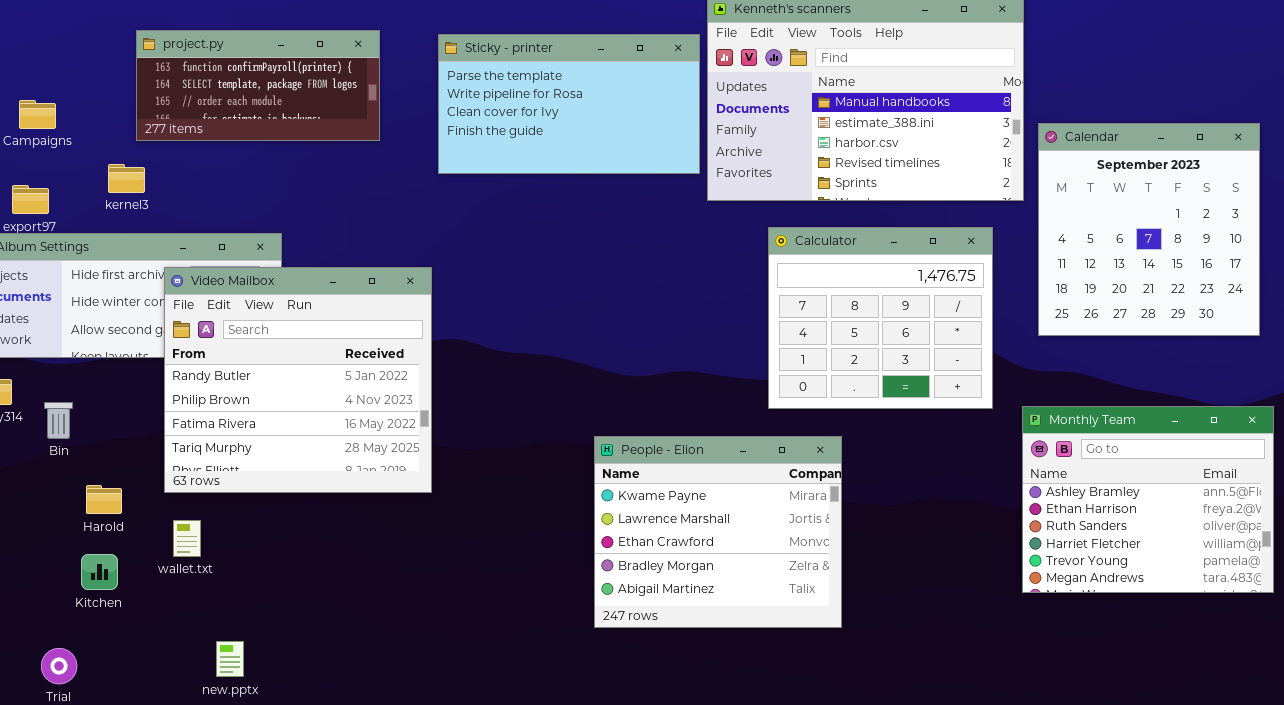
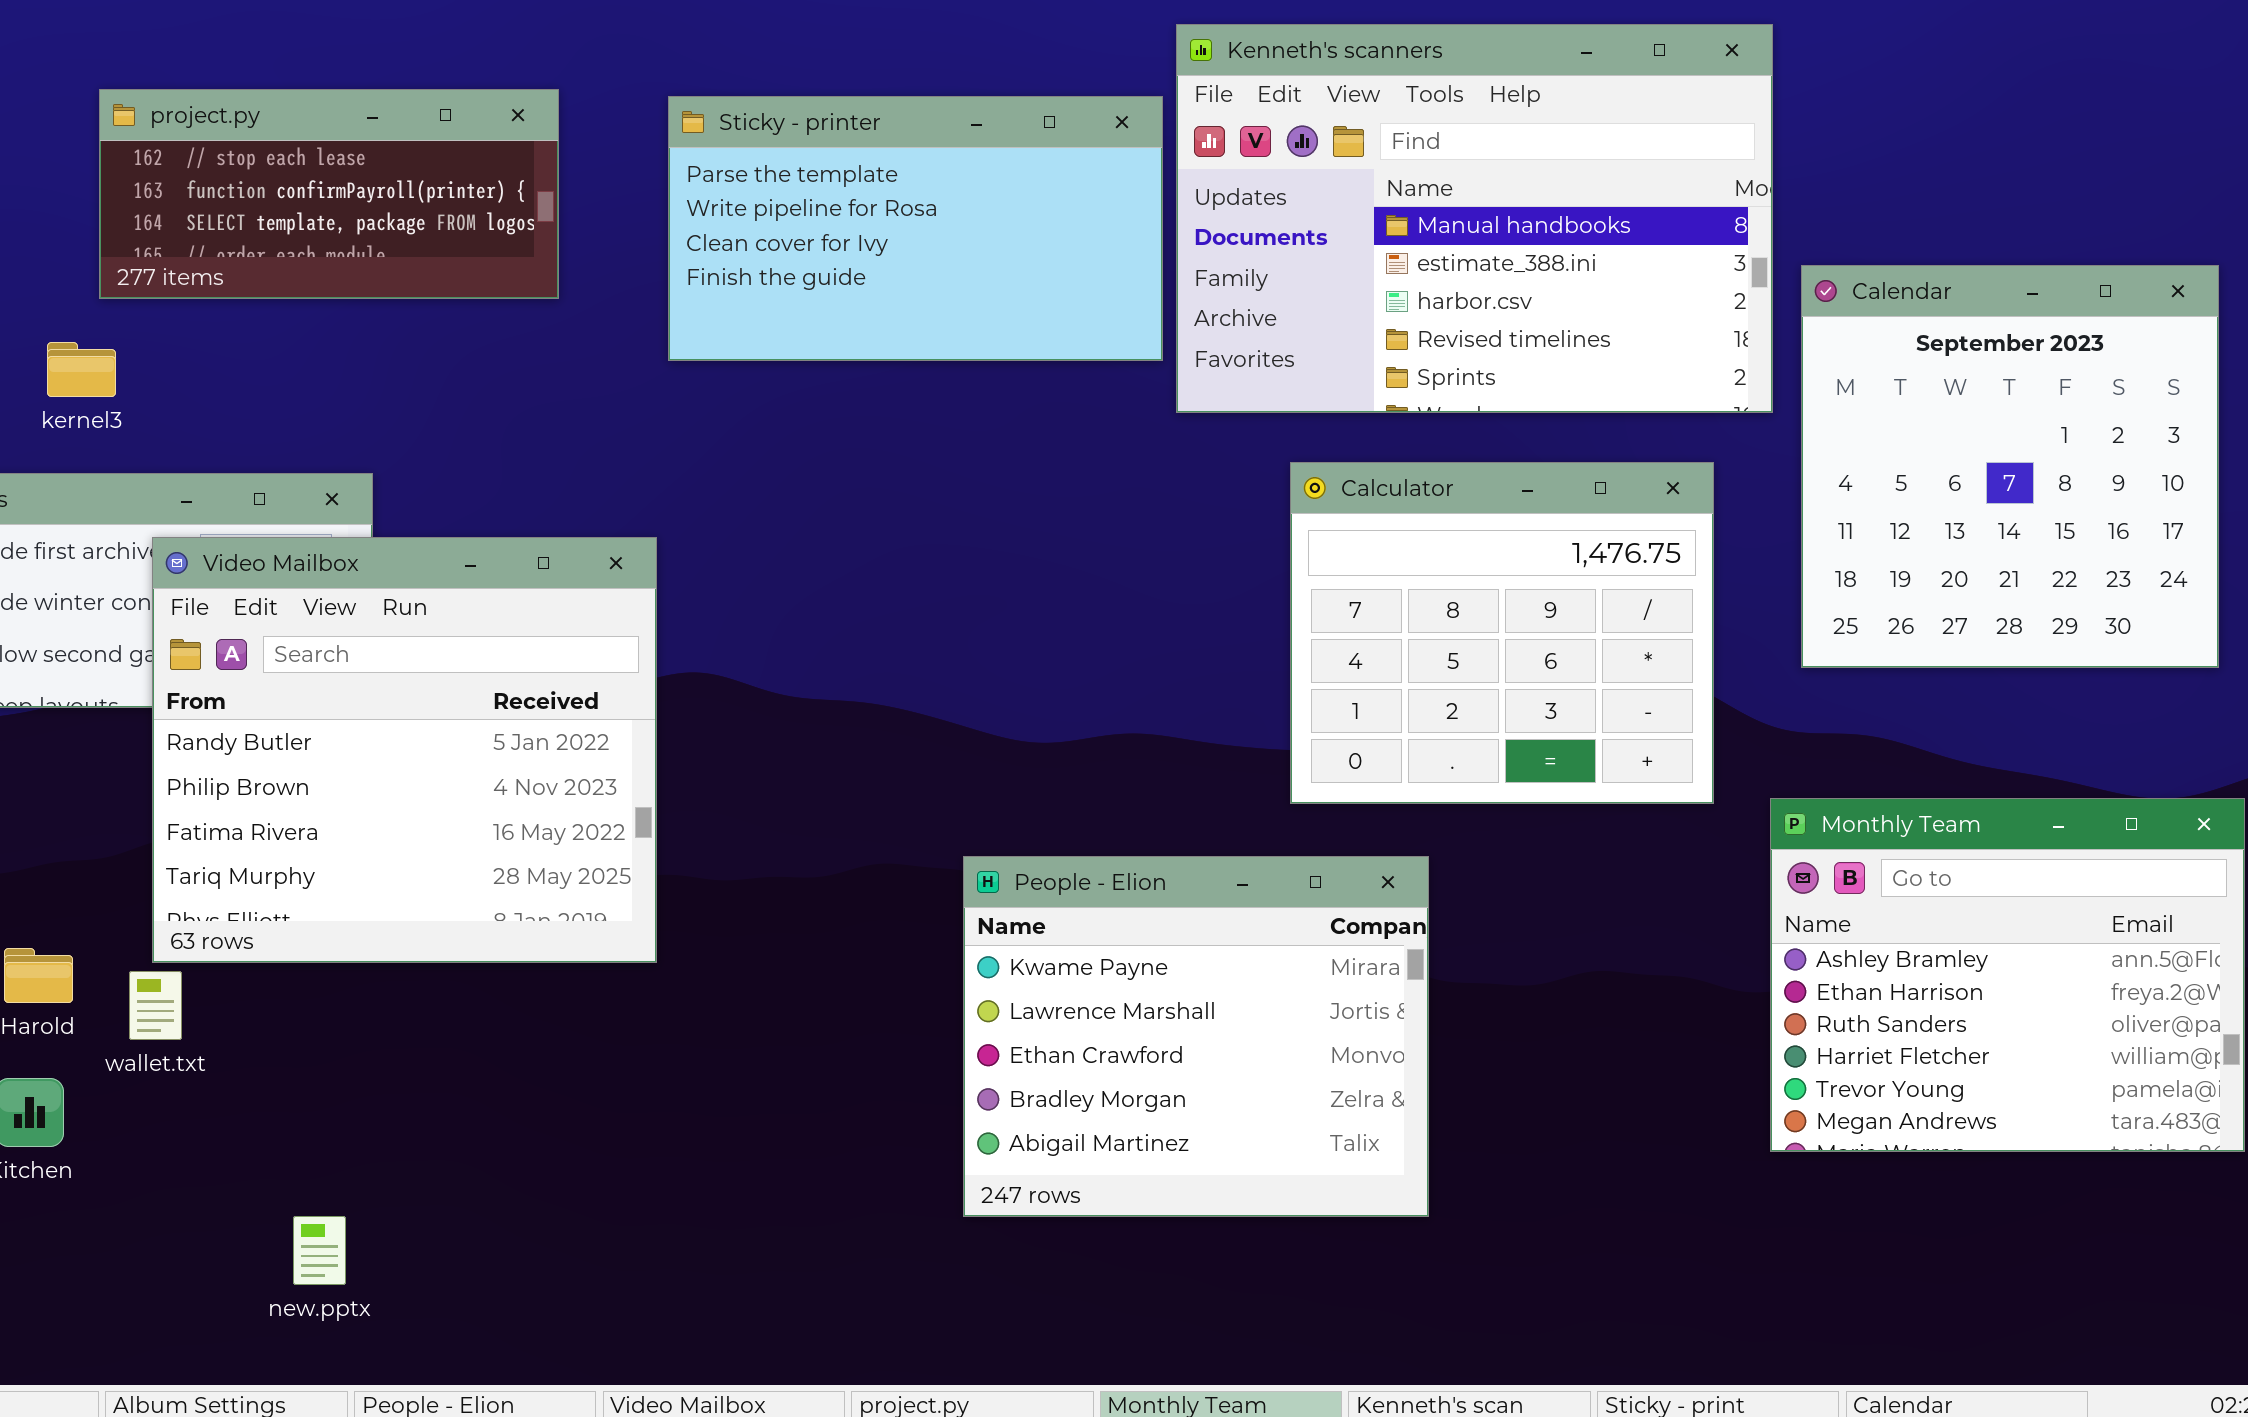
project.py: [136,30,380,141] -> [99,89,559,299], scrolled up 1 row
wallet.txt: [173,520,201,557] -> [129,971,182,1040], moved
new.pptx: [216,641,244,677] -> [293,1216,346,1285], moved

